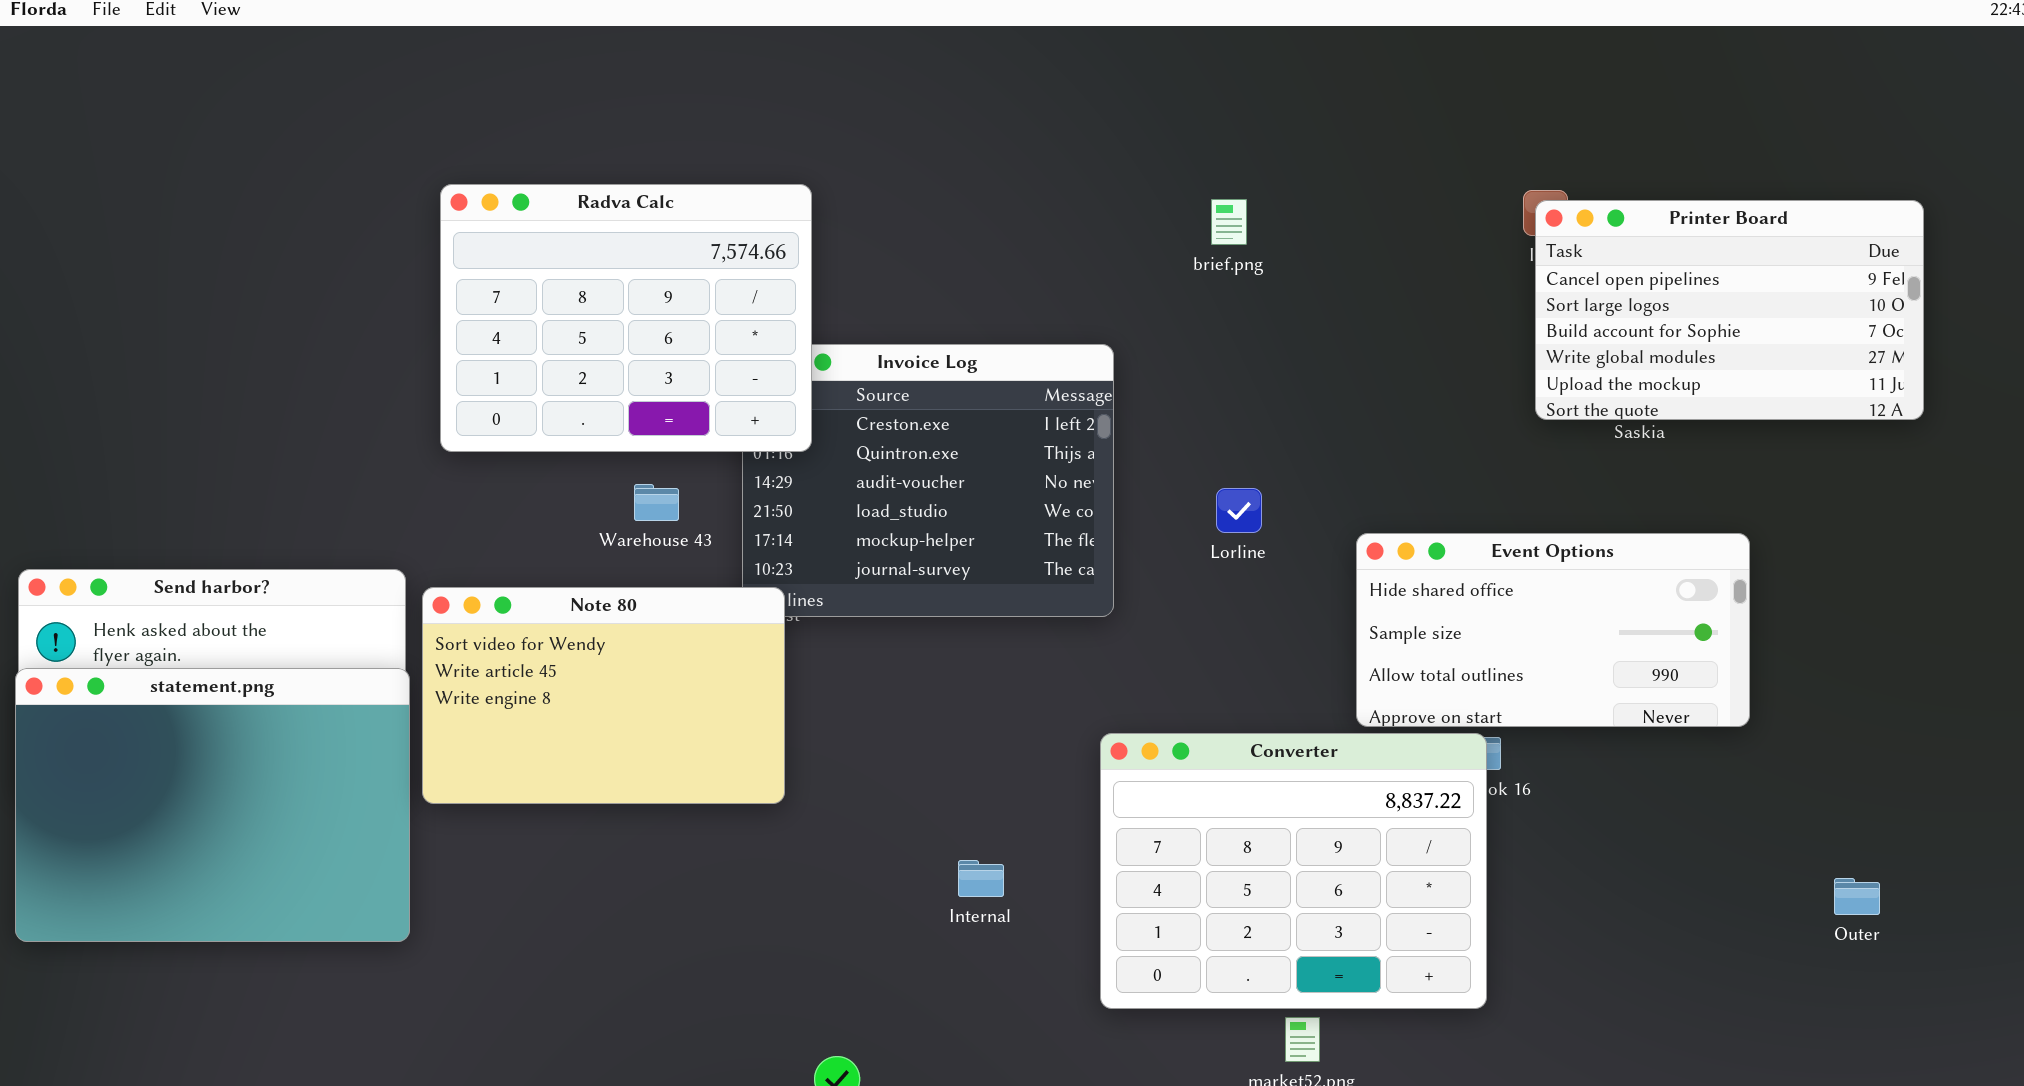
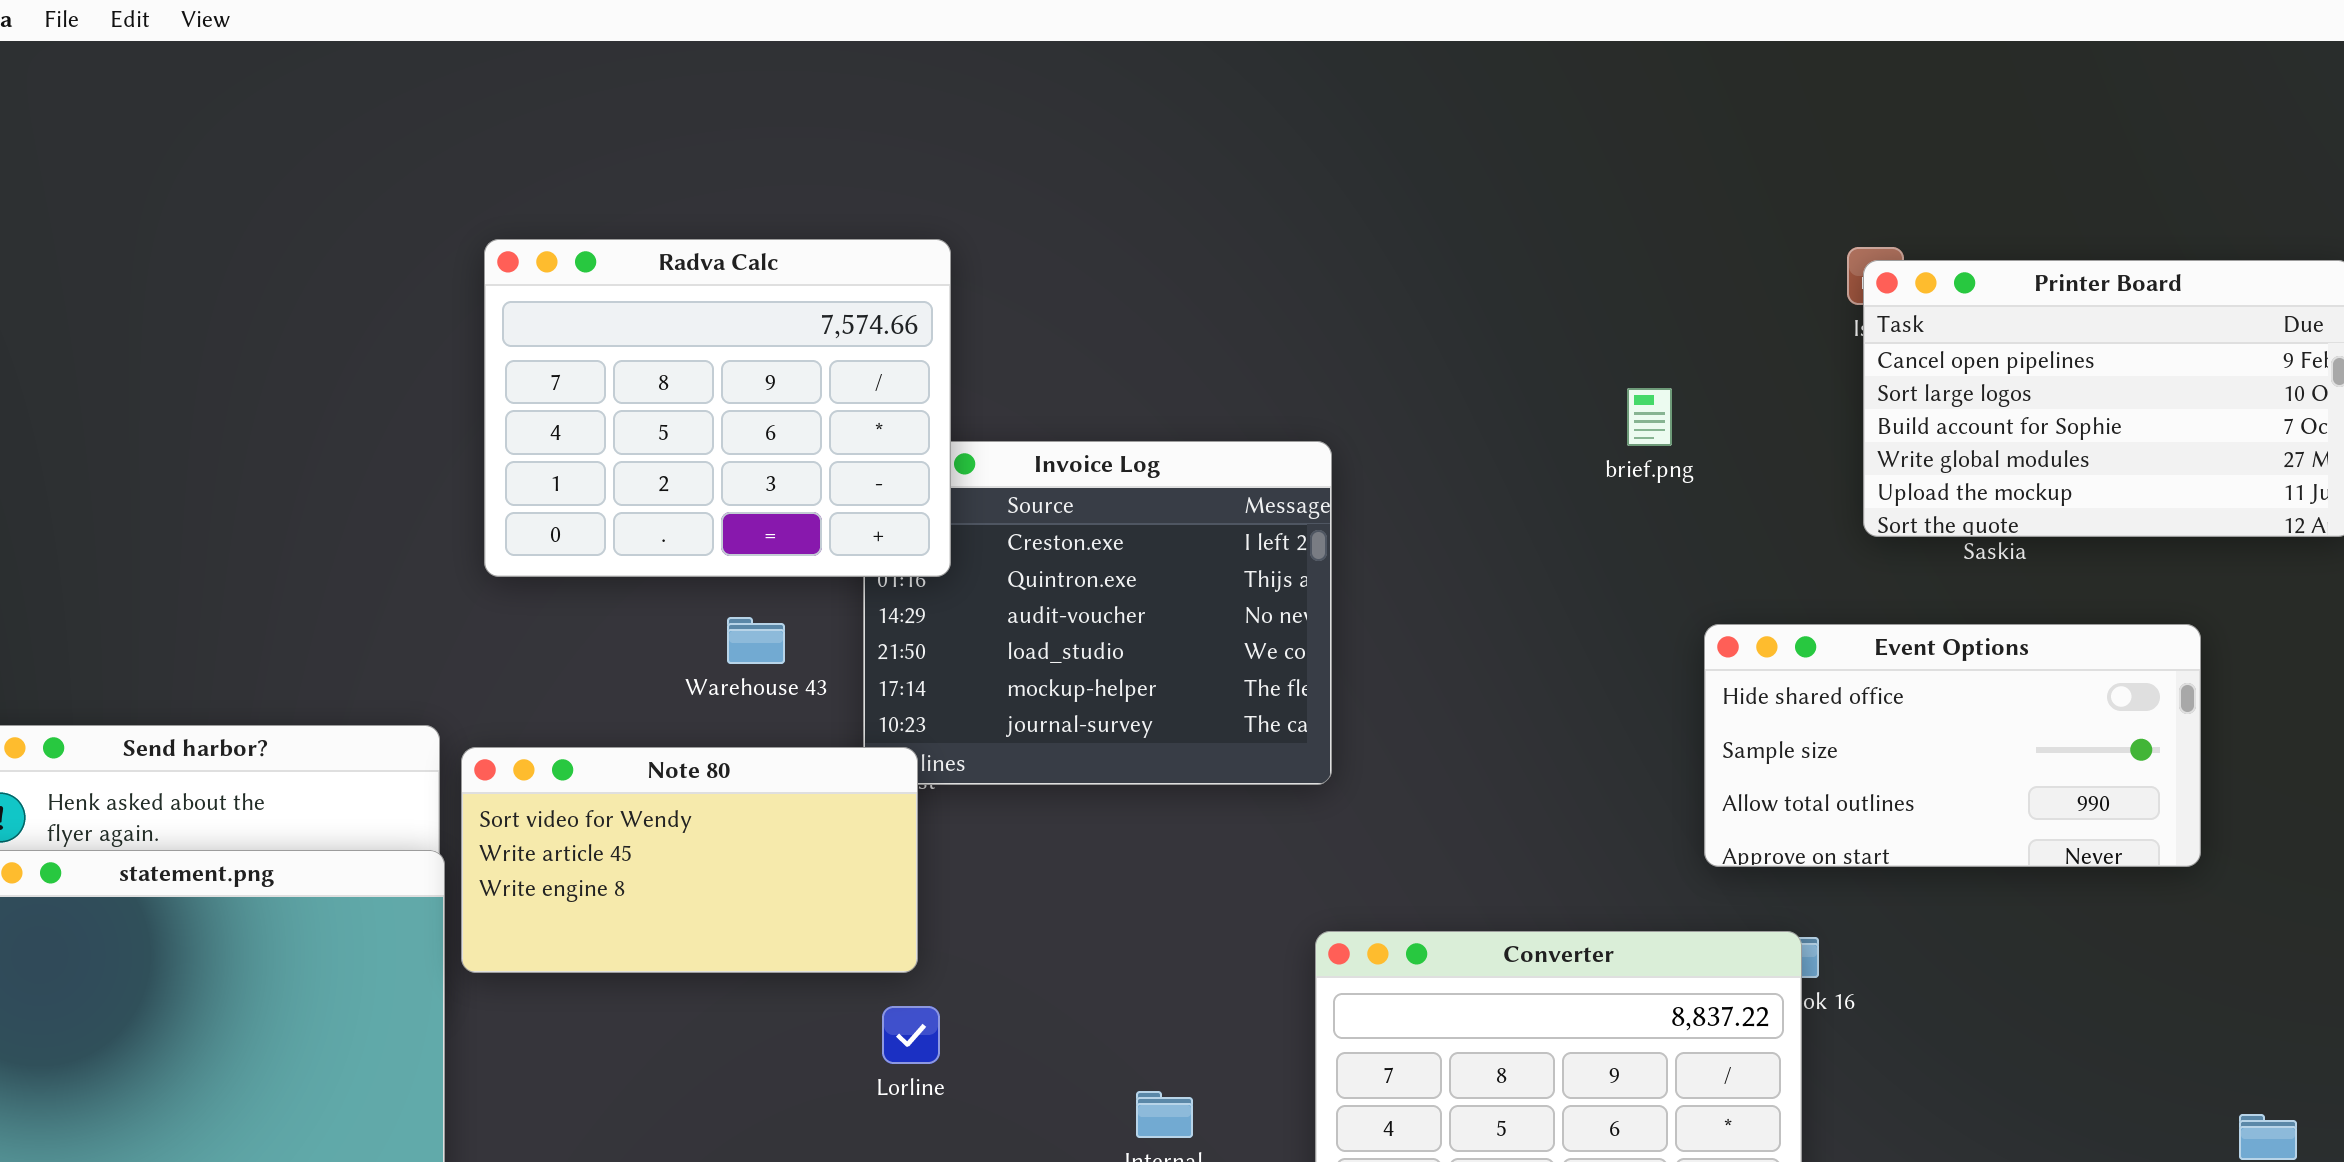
brief.png: [1211,199,1247,245] -> [1627,388,1672,446], moved
Lorline: [1216,488,1262,533] -> [882,1006,940,1064], moved
Event Options: [1356,533,1750,727] -> [1704,624,2201,867], moved
Note 80: [422,587,785,804] -> [461,747,918,973], resized

